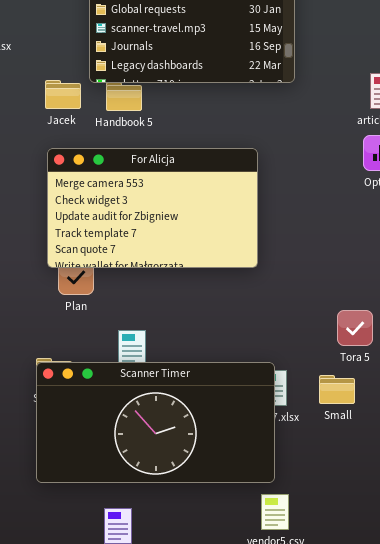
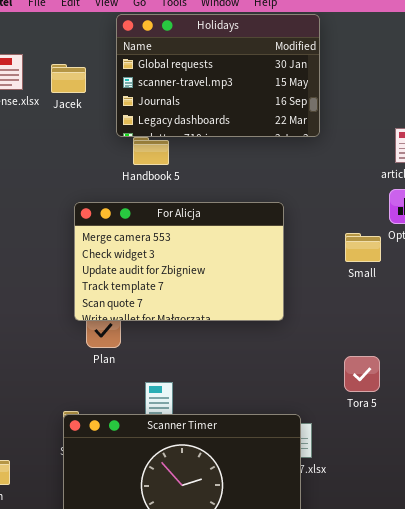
Jacek: [45,80,81,109] -> [51,64,86,93], moved
Tora 5: [337,310,373,346] -> [344,356,380,392], moved
Small: [319,375,355,404] -> [345,233,381,262], moved

